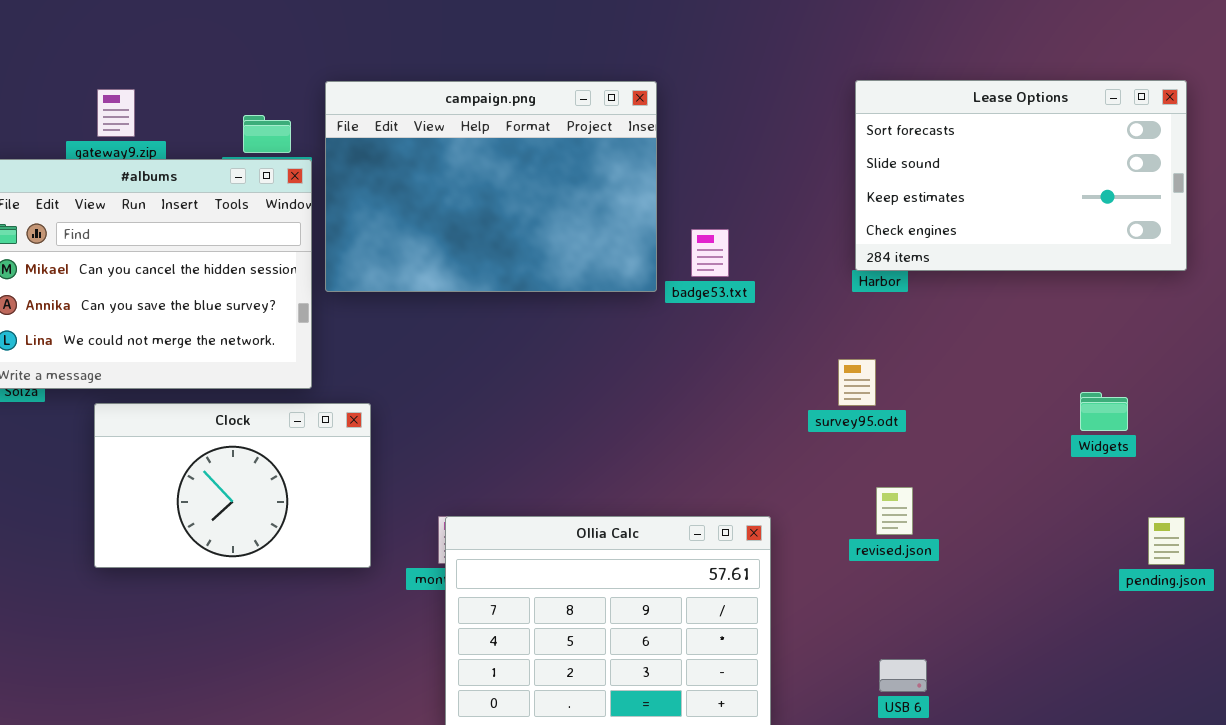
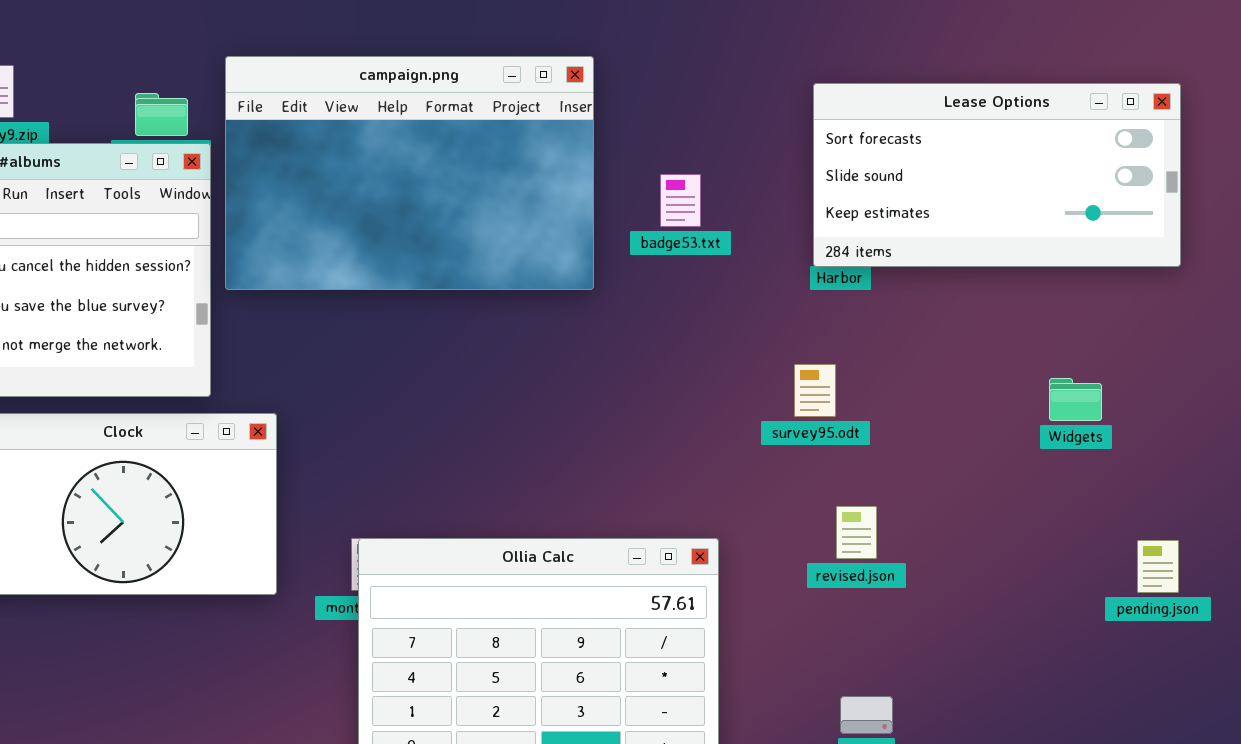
Lease Options: [855,80,1187,271] -> [813,83,1181,267], resized
badge53.txt: [691,229,729,277] -> [660,174,701,227], moved
Widgets: [1080,392,1128,431] -> [1049,378,1102,421], moved

